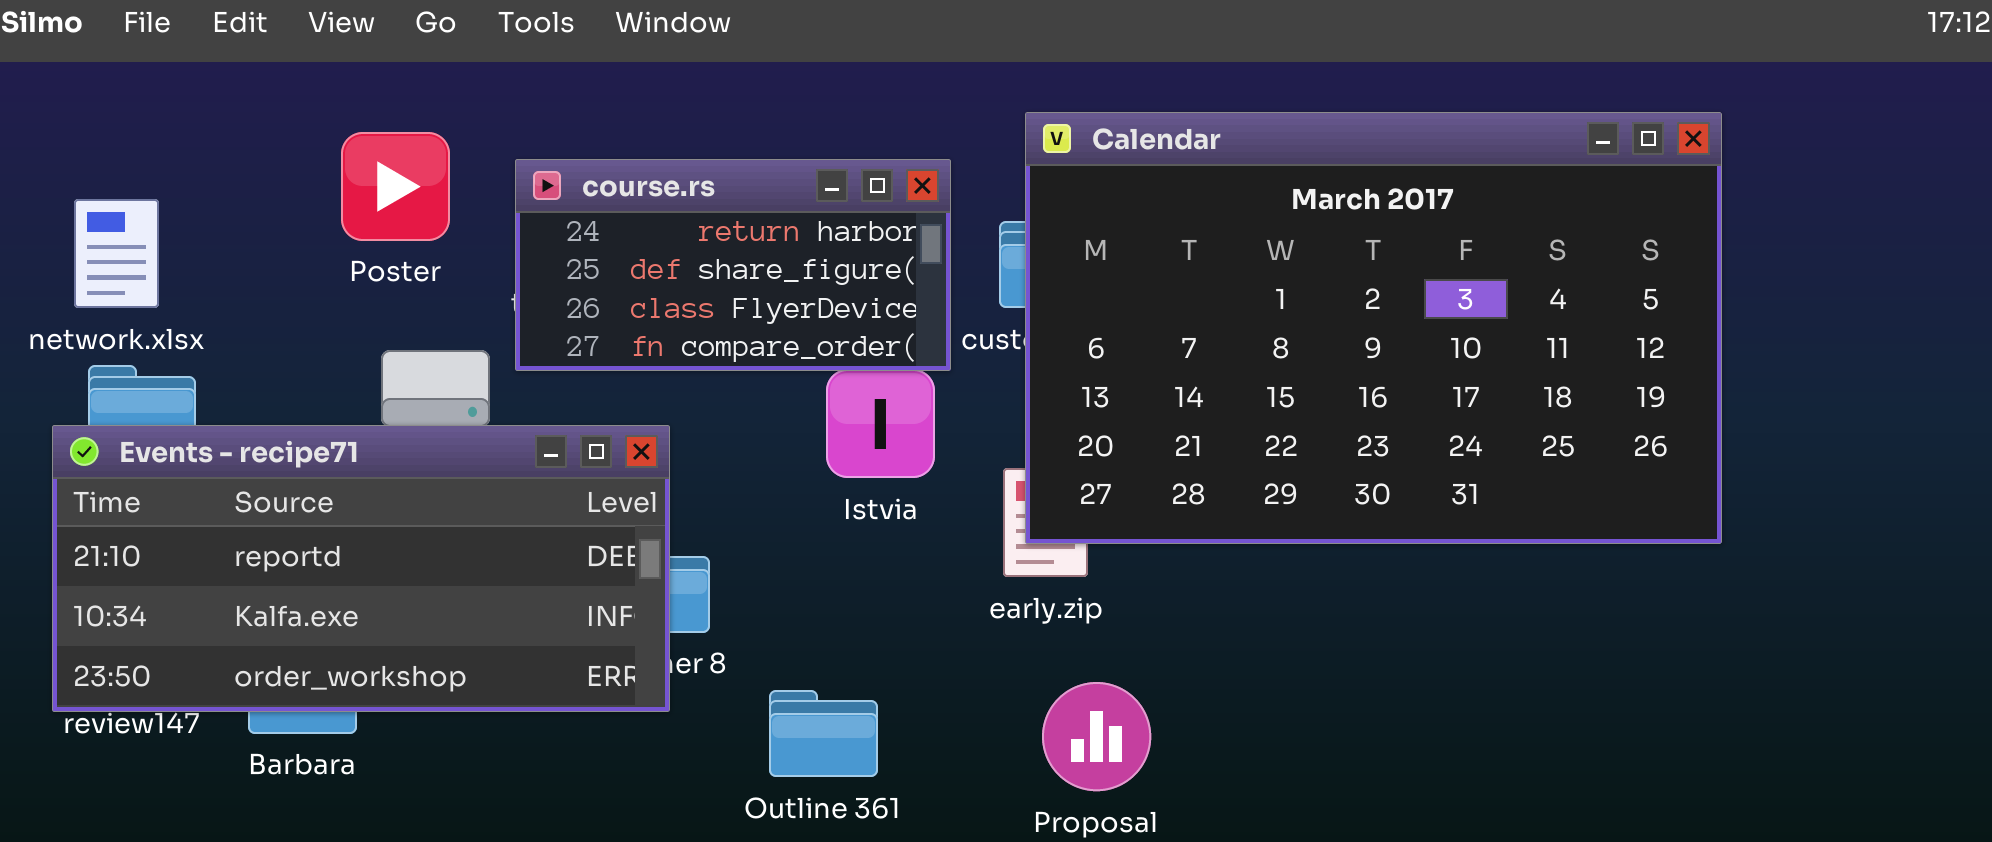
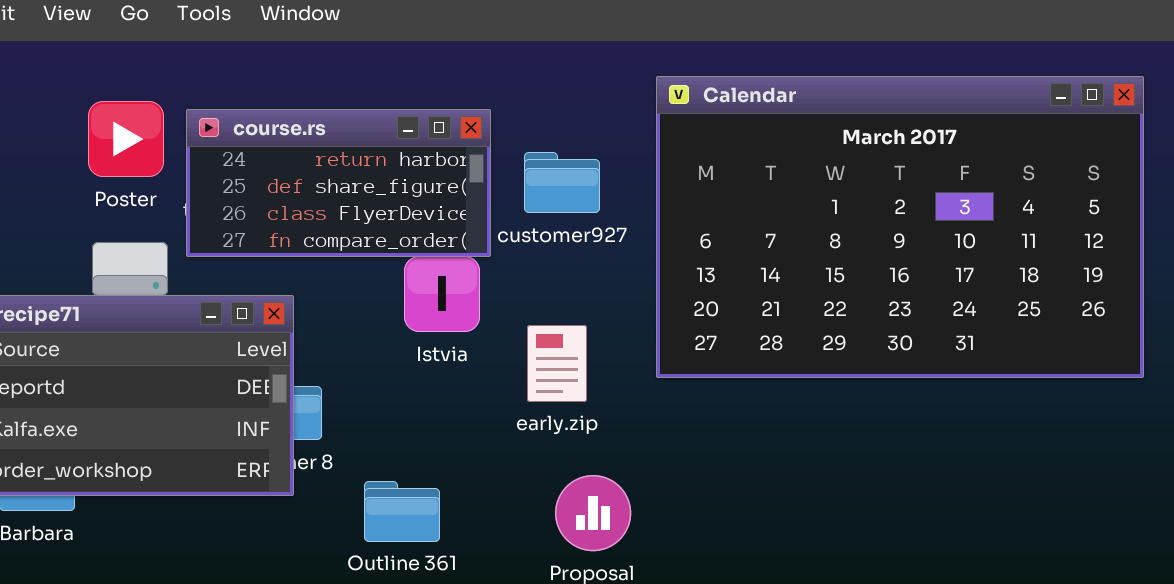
Calendar: [1025,112,1722,544] -> [656,76,1144,378], moved
Poster: [341,132,450,241] -> [88,101,164,177], moved

